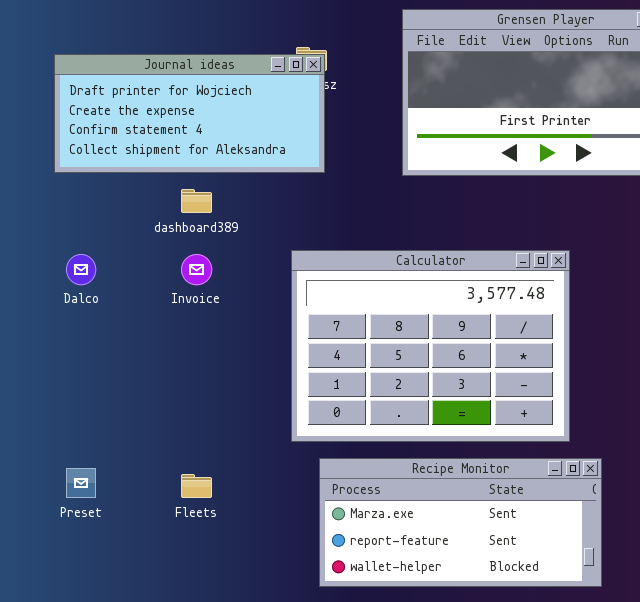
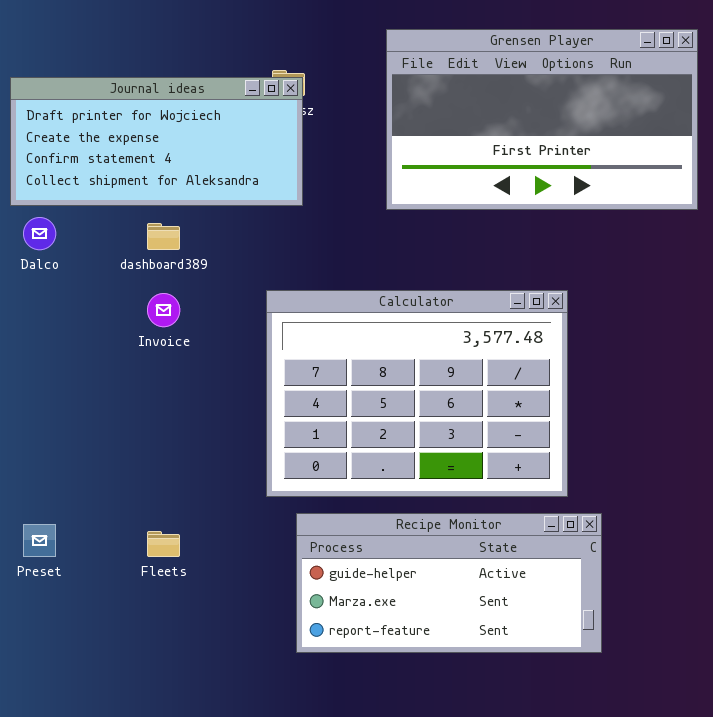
Dalco: [66,254,96,285] -> [23,217,56,250], moved
Recipe Monitor: [319,458,602,587] -> [296,513,602,653], scrolled up 1 row

